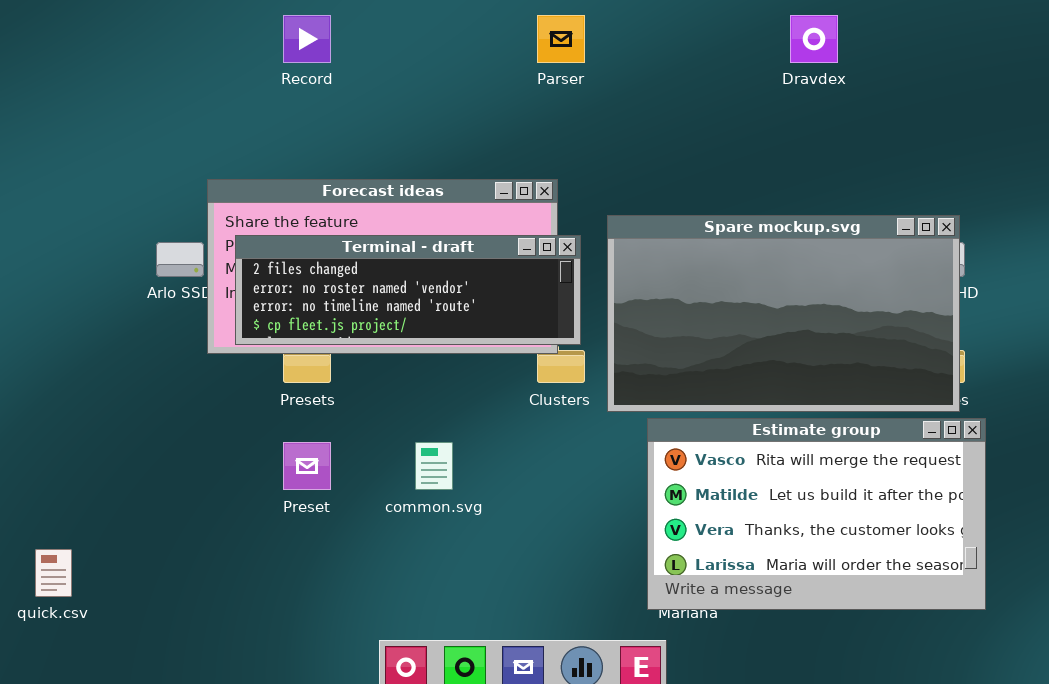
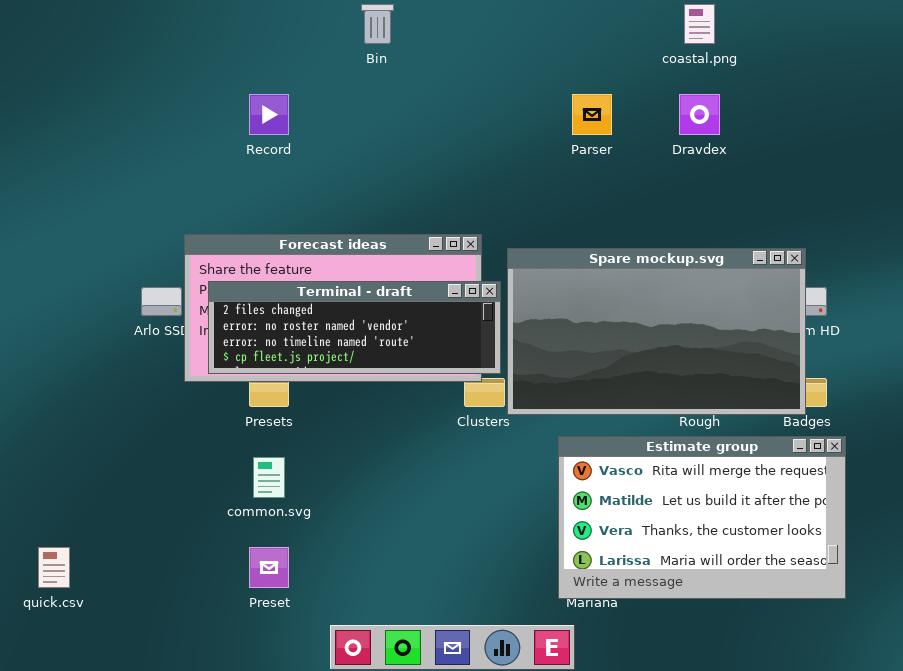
Parser: [537,15,585,63] -> [572,94,612,135], moved
Spare mockup.svg: [607,215,960,412] -> [507,248,806,415], moved
Preset: [283,442,331,490] -> [249,547,289,588], moved
common.svg: [415,442,453,490] -> [253,457,285,498], moved

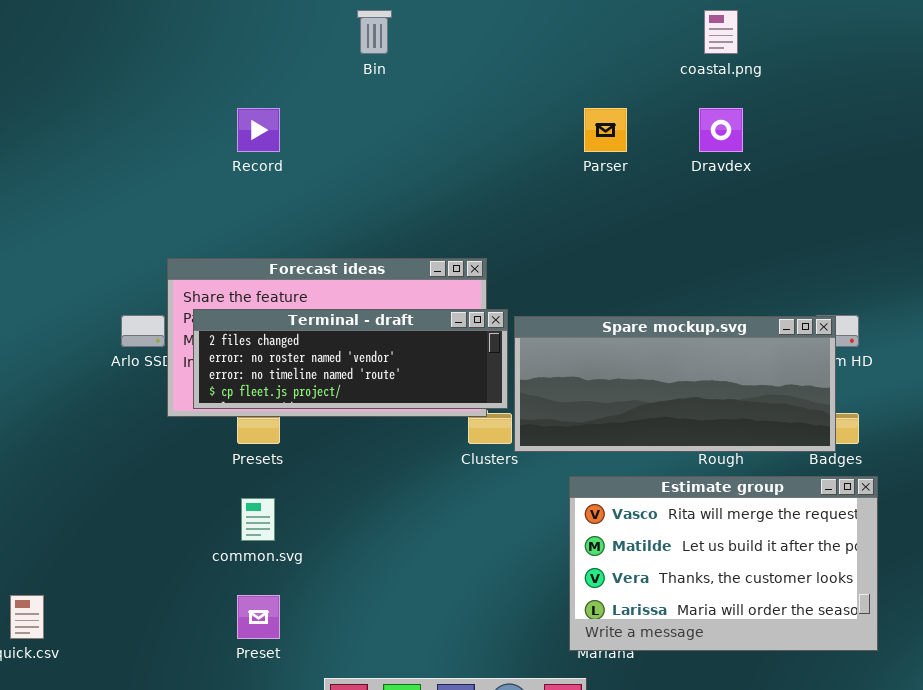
Spare mockup.svg: [507,248,806,415] -> [514,316,836,452], resized

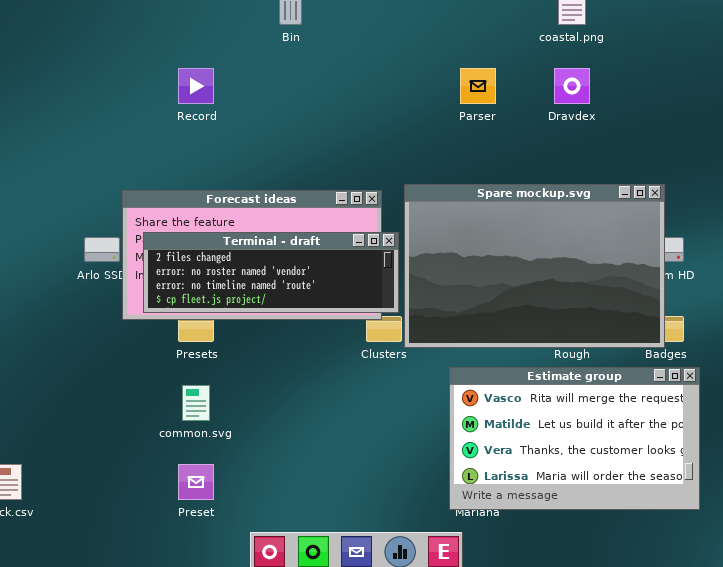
Spare mockup.svg: [514,316,836,452] -> [404,184,665,348], resized

